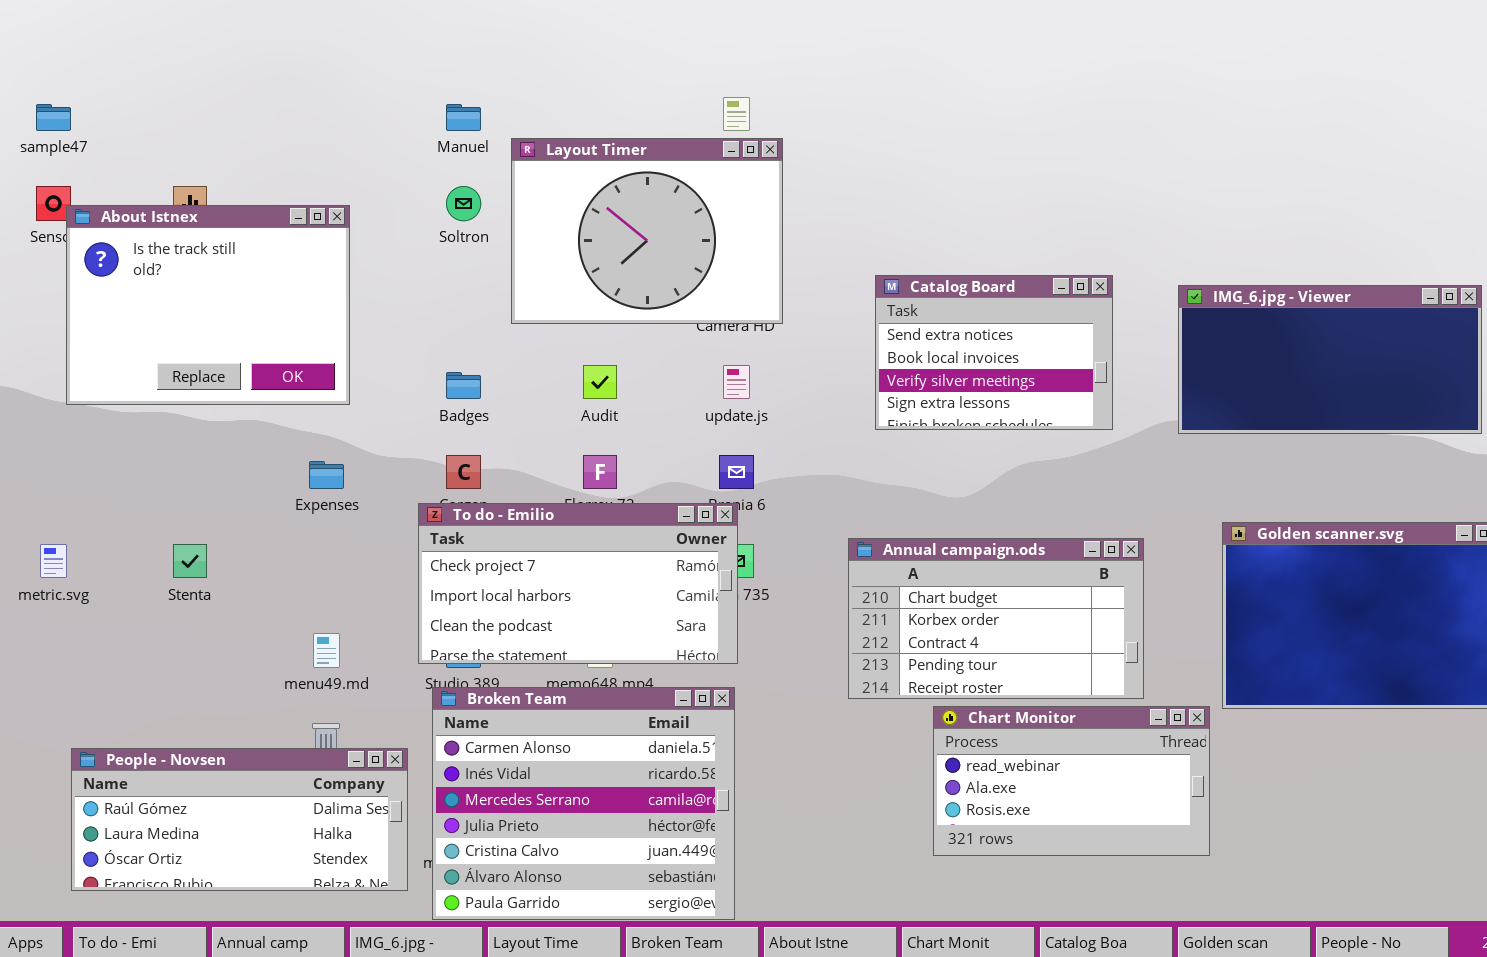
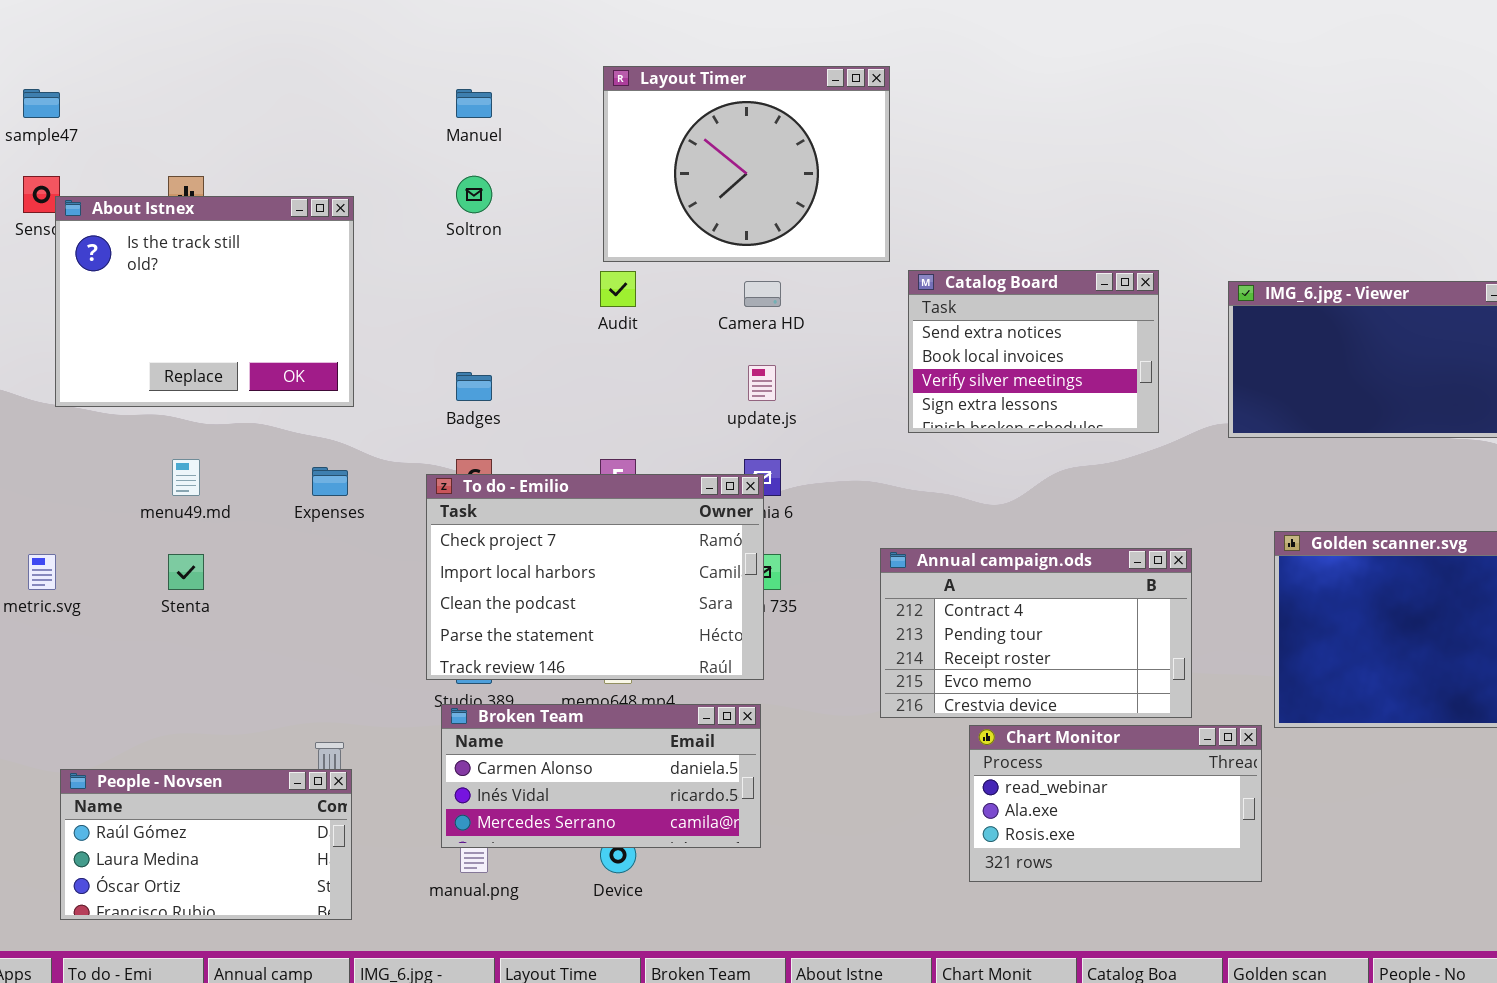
Layout Timer: [511,138,783,324] -> [603,66,890,262], moved
Audit: [583,365,617,399] -> [600,271,636,307], moved
To do - Emilio: [418,503,738,664] -> [426,474,764,680], resized
Annual campaign.ods: [848,538,1144,699] -> [880,548,1192,718], scrolled down 2 rows
menu49.md: [313,633,340,668] -> [172,459,200,496], moved
Broken Team: [432,687,735,920] -> [441,704,761,848], resized
People - Novsen: [71,748,408,891] -> [60,769,352,920], resized

